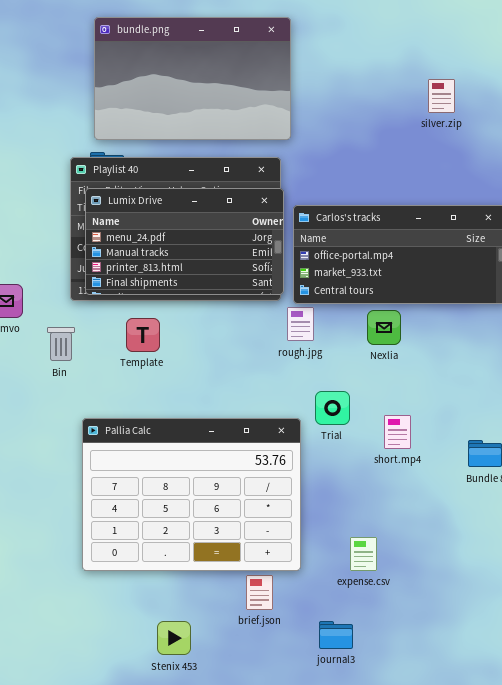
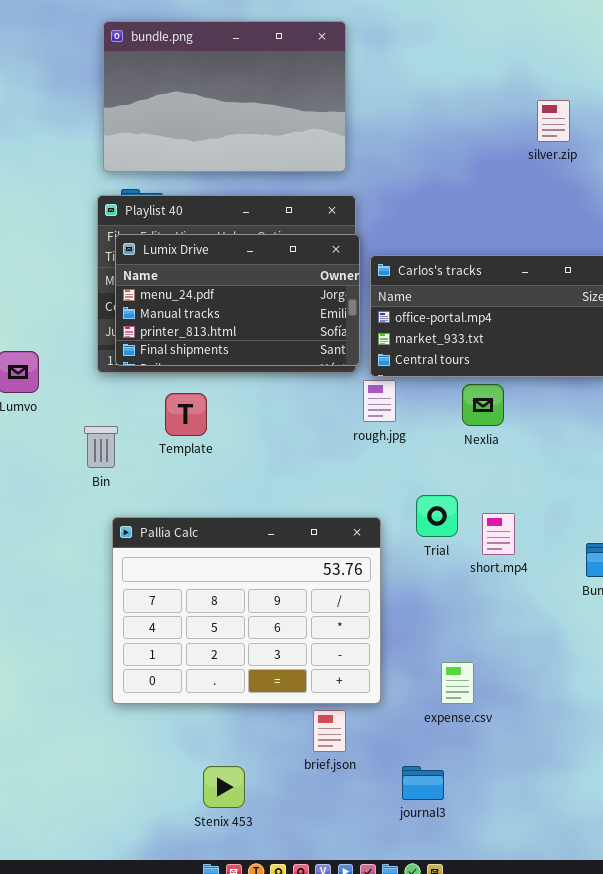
bundle.png: [94,17,291,140] -> [103,21,346,172], moved
Bin: [47,327,75,361] -> [84,426,118,468], moved
Trial: [315,391,350,425] -> [416,495,458,537], moved

